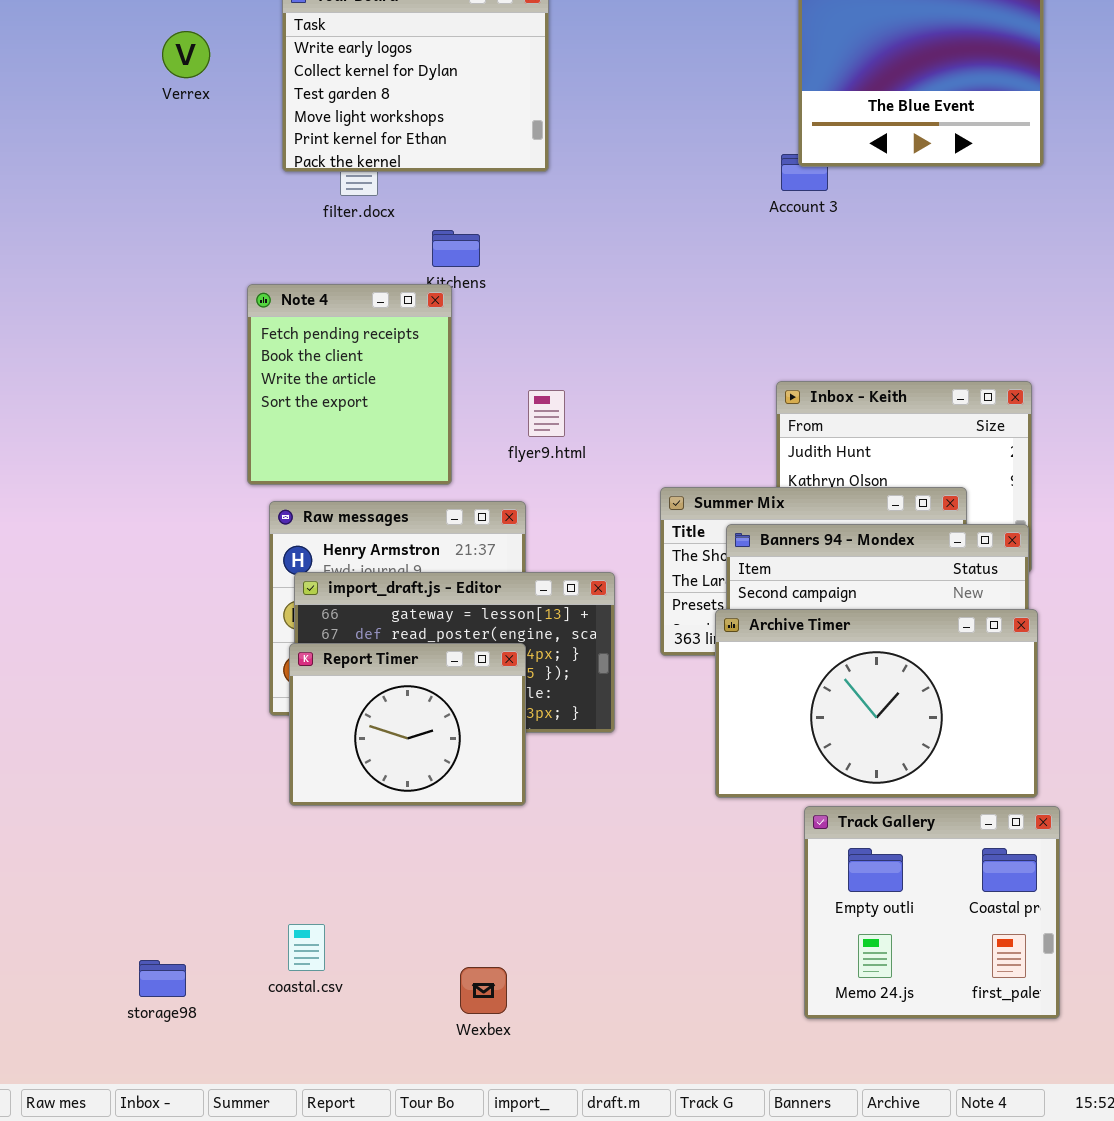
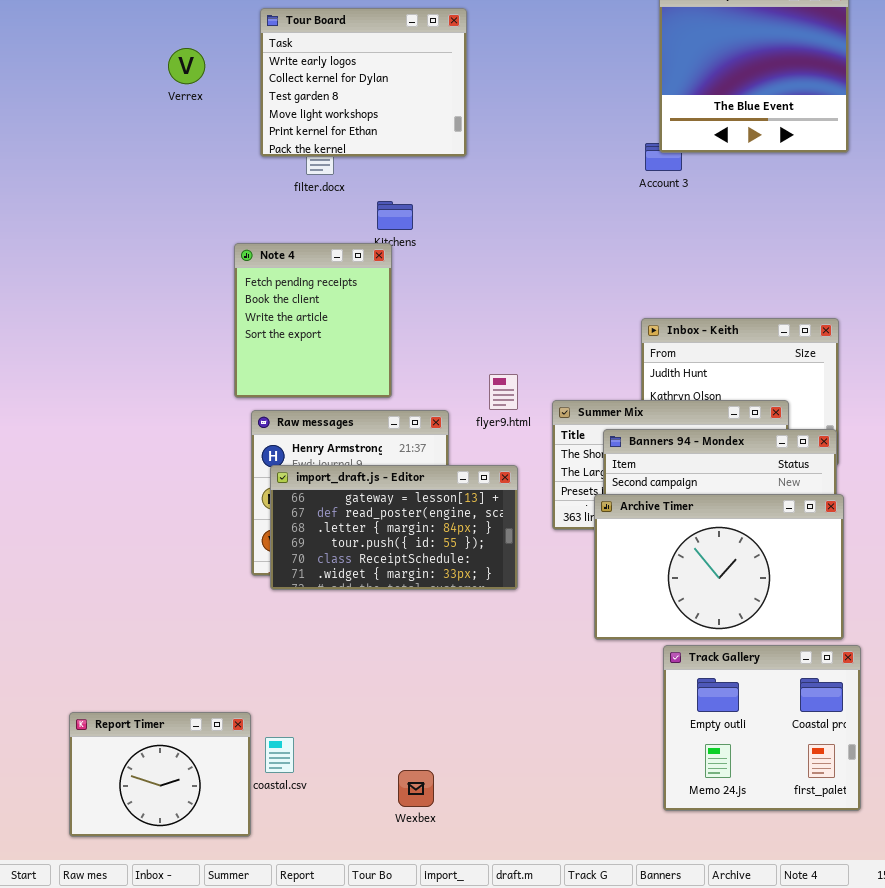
flyer9.html: [528,390,565,437] -> [489,374,518,410], moved
Report Timer: [289,643,526,806] -> [69,712,251,837], moved

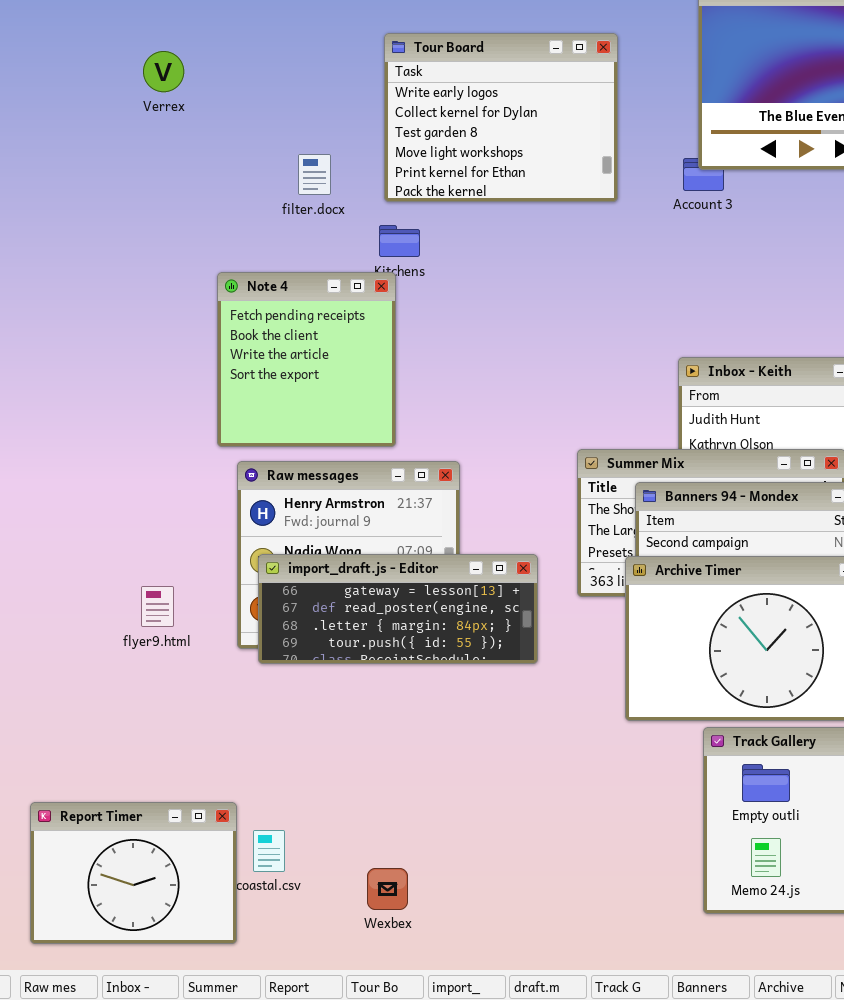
Tour Board: [260,8,467,157] -> [384,33,618,202], moved
flyer9.html: [489,374,518,410] -> [141,586,174,627], moved
import_draft.js - Editor: [270,465,518,590] -> [258,554,538,664], resized
Wexbex: [398,770,434,807] -> [367,868,408,910], moved

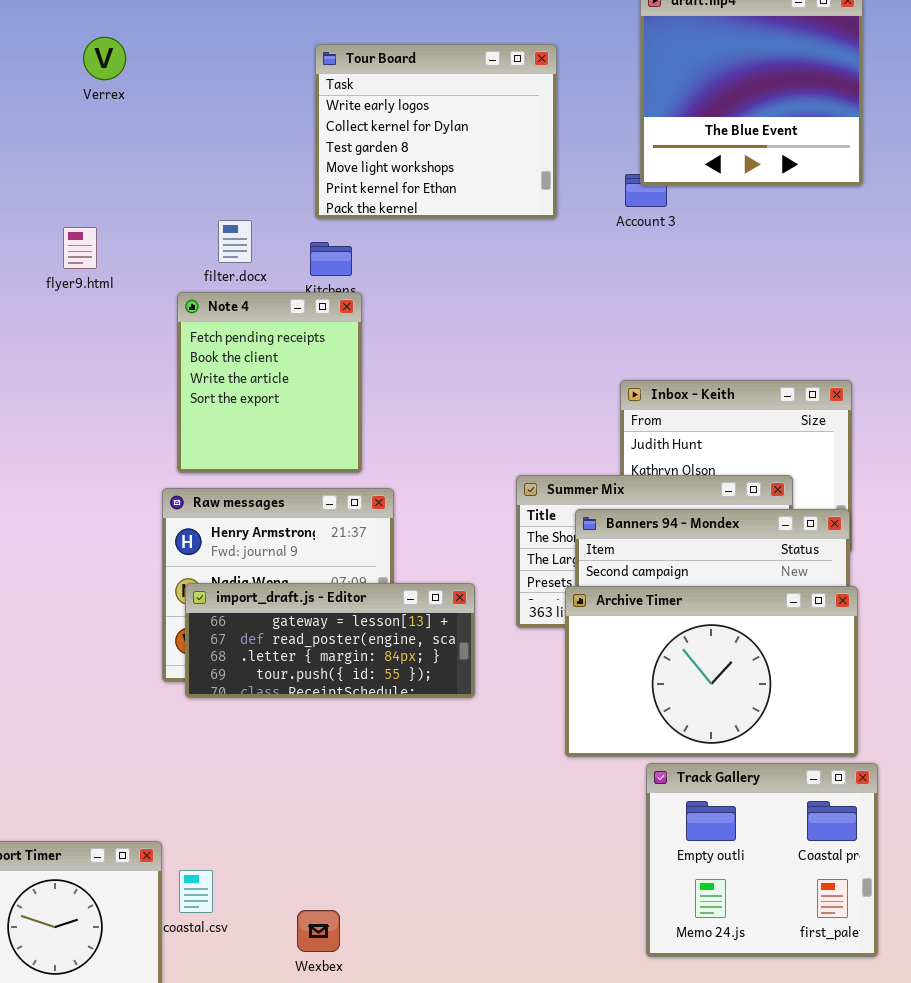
Verrex: [143,51,184,92] -> [83,37,126,80], moved
filter.docx: [298,154,331,195] -> [218,220,252,263], moved
Note 4: [217,272,396,447] -> [177,292,362,473], moved
flyer9.html: [141,586,174,627] -> [63,227,97,269], moved

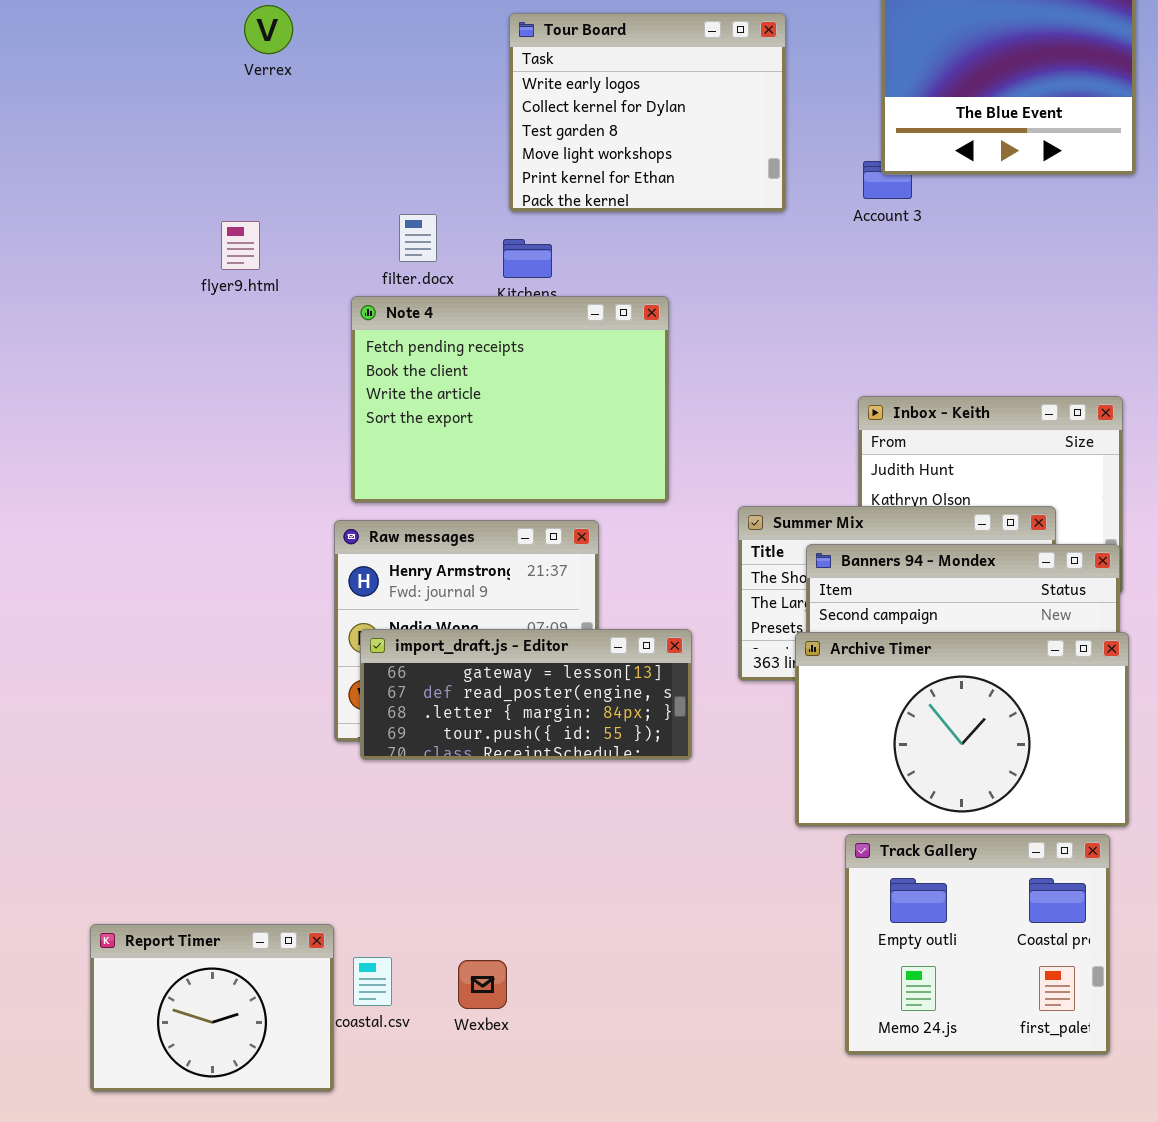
Note 4: [177,292,362,473] -> [351,296,669,503], resized
Track Gallery: [646,763,878,957] -> [845,834,1110,1055], moved
Wexbex: [297,910,340,952] -> [458,960,507,1009], moved

